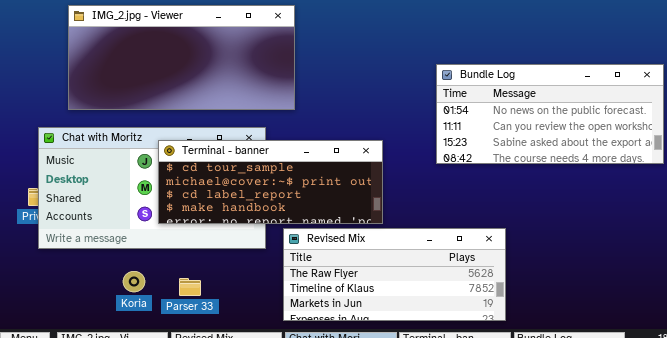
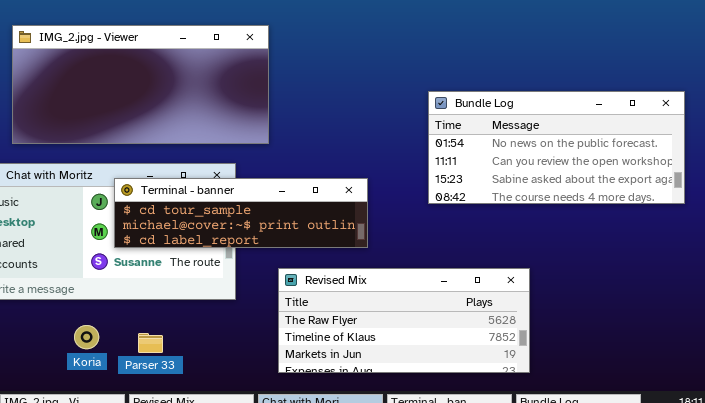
Terminal - banner: [158,140,383,224] -> [114,178,368,248], resized
Revised Mix: [283,228,506,321] -> [278,268,530,373], moved

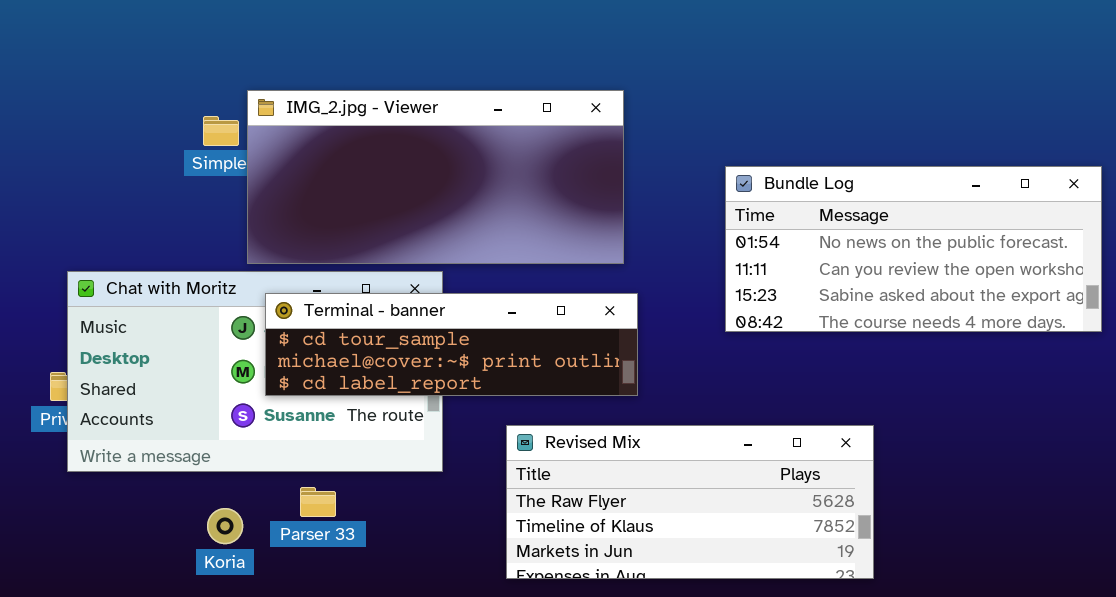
IMG_2.jpg - Viewer: [12,25,269,144] -> [247,90,624,264], moved
Parser 33: [138,333,163,353] -> [300,487,336,517], moved

